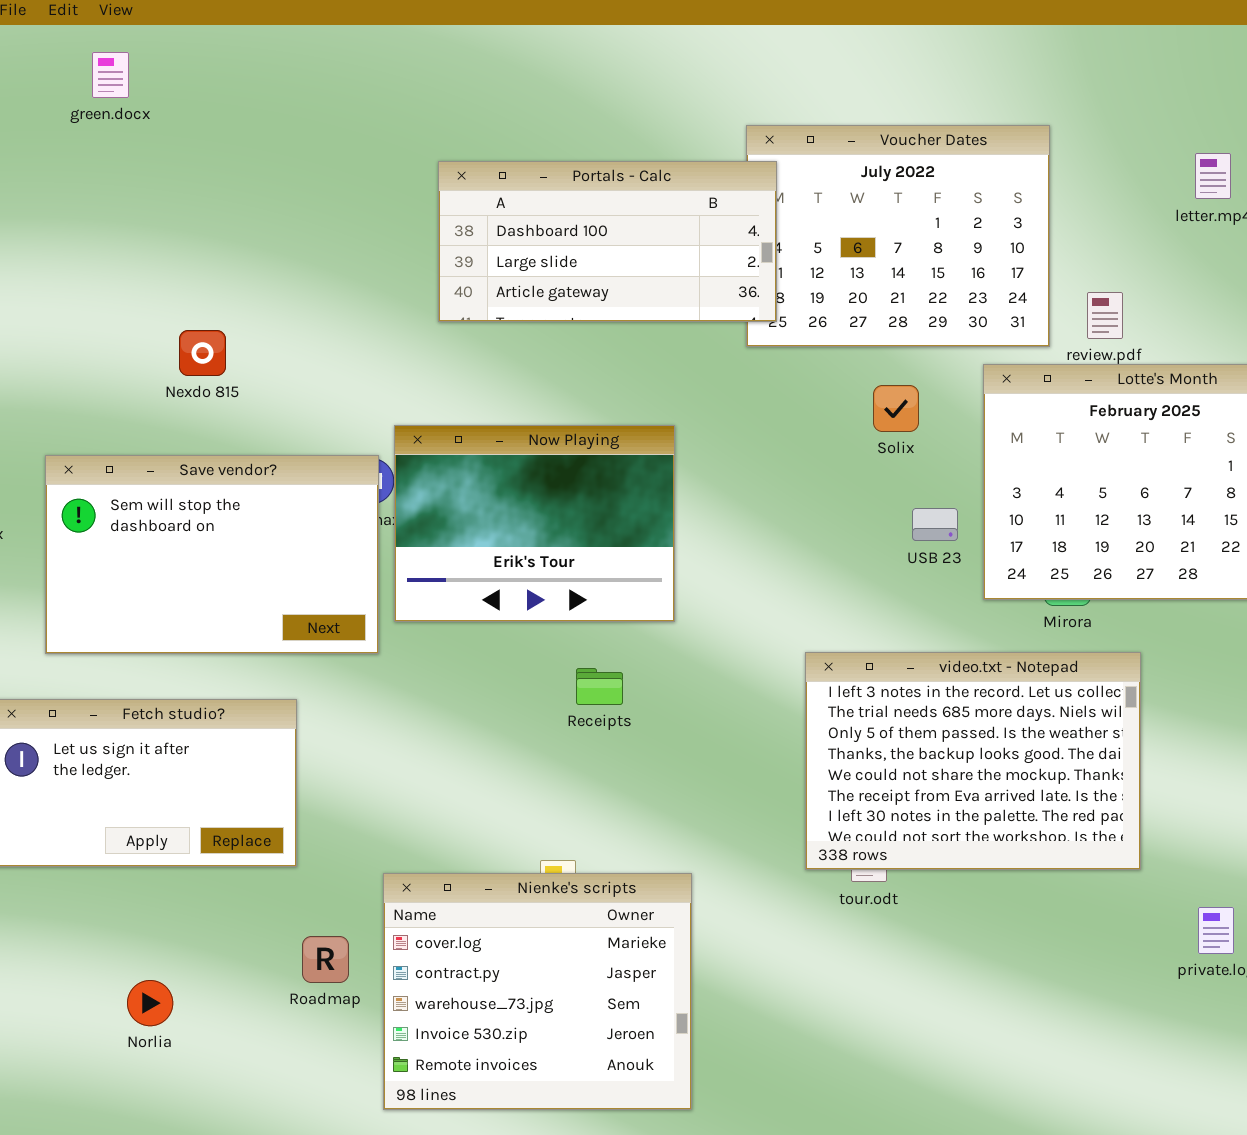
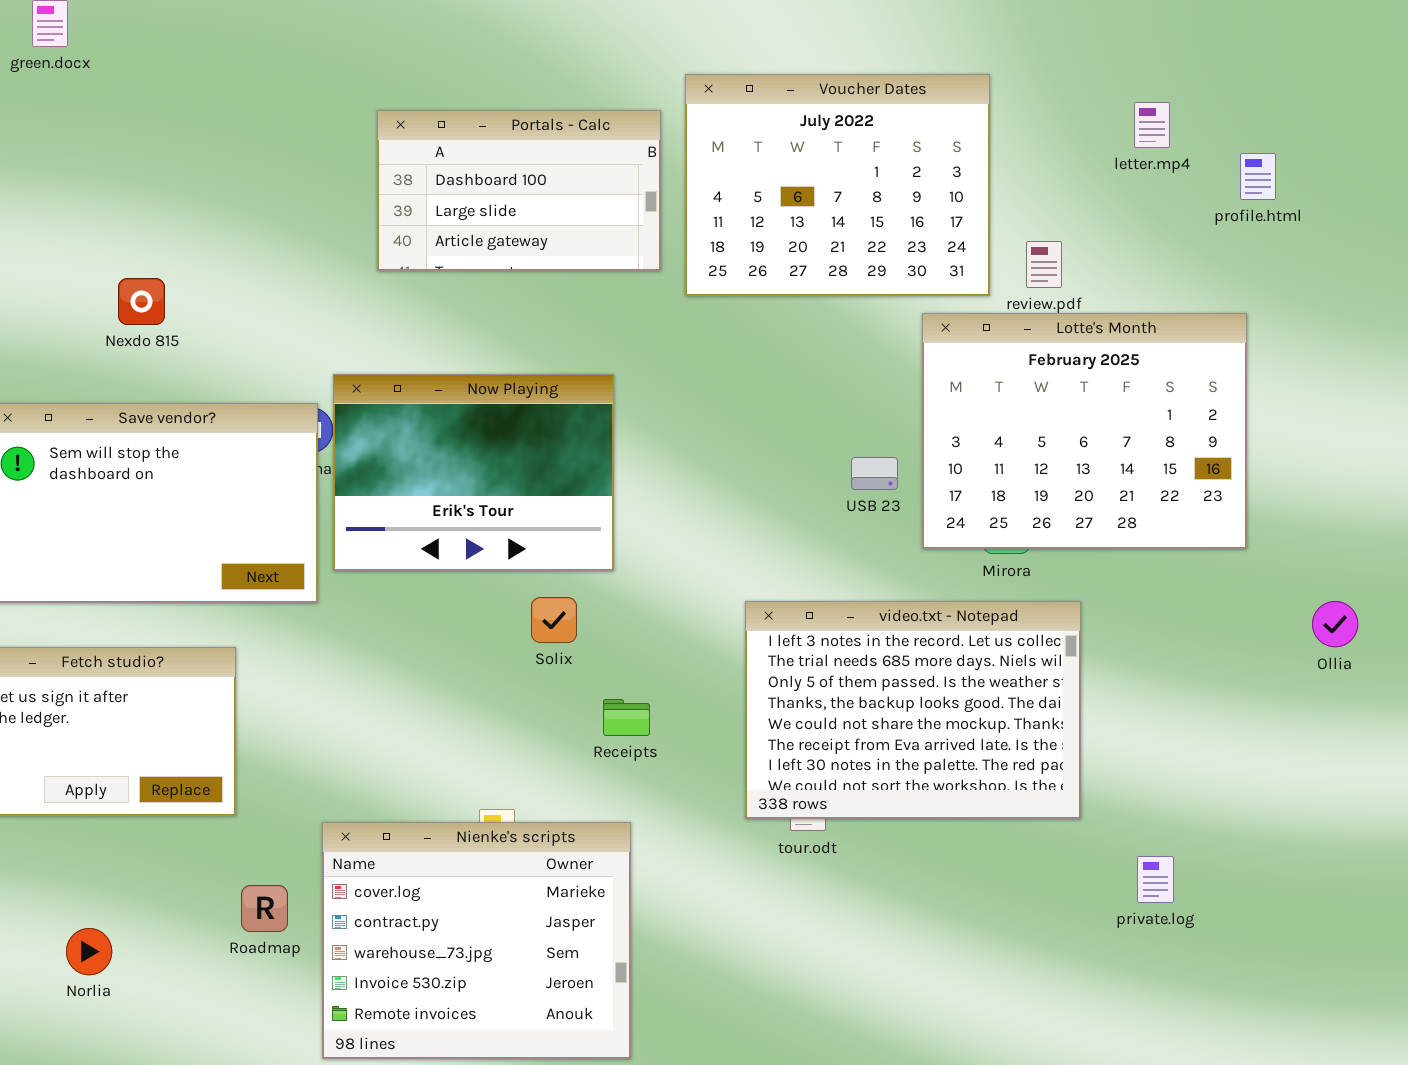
Portals - Calc: [438,161,777,322] -> [377,110,661,271], resized
Solix: [873,385,919,432] -> [531,597,577,643], moved
Receipts: [576,668,623,705] -> [603,699,650,736], moved

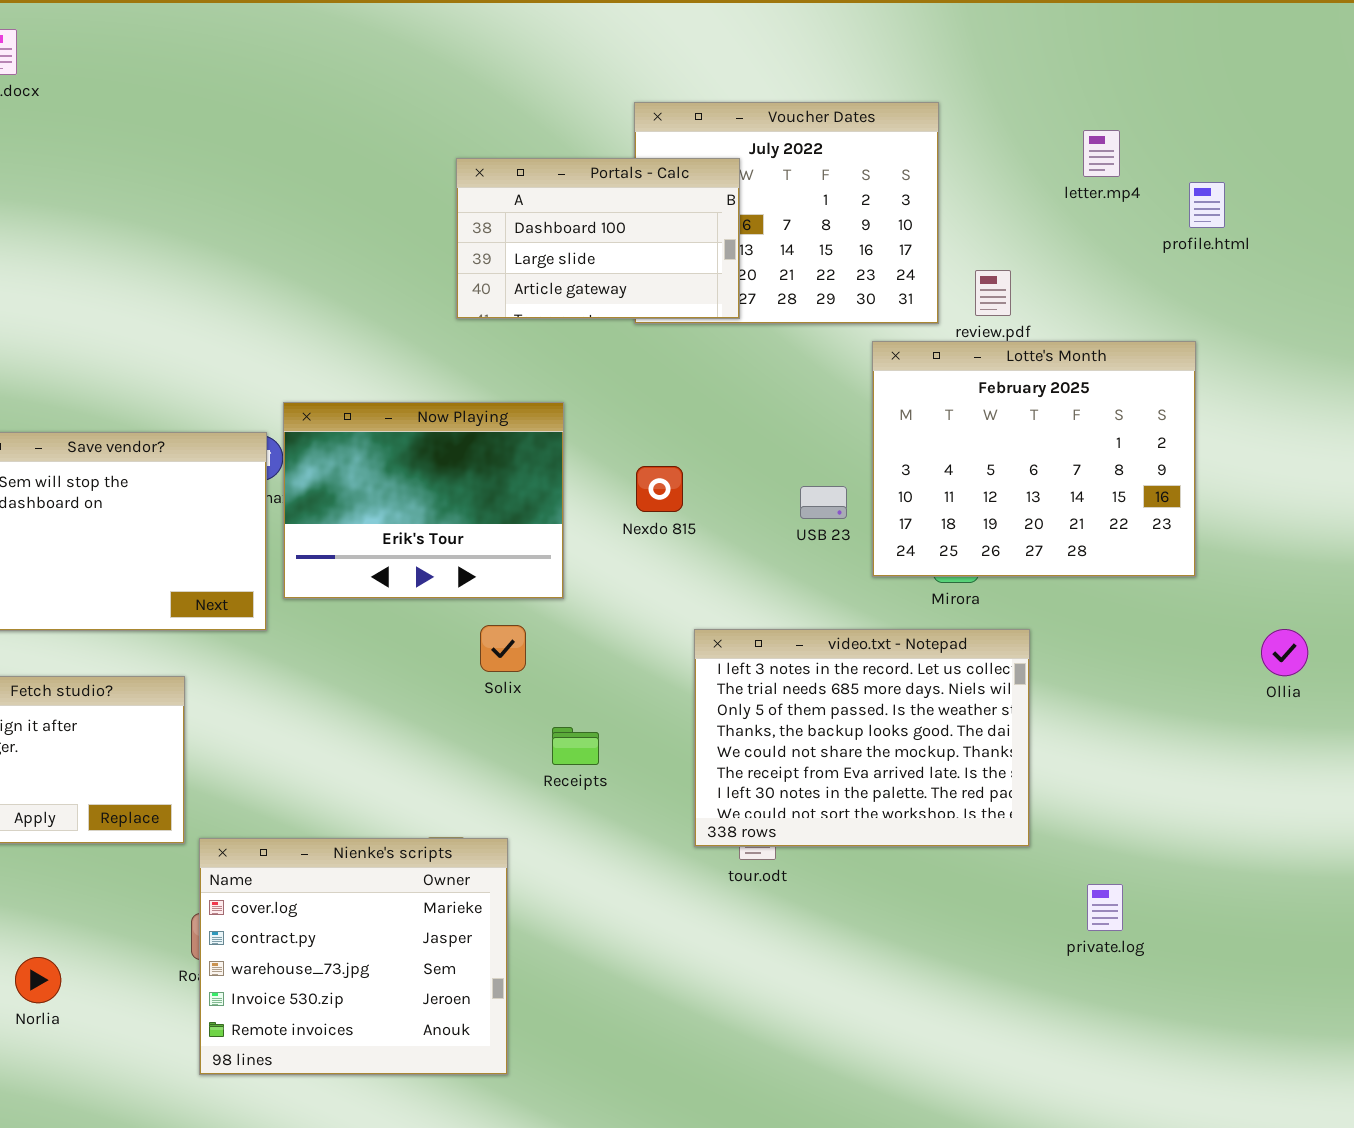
Portals - Calc: [377,110,661,271] -> [456,158,740,319], moved
Nexdo 815: [118,278,165,325] -> [636,466,683,512], moved
Nienke's scripts: [322,822,631,1059] -> [199,838,508,1075], moved

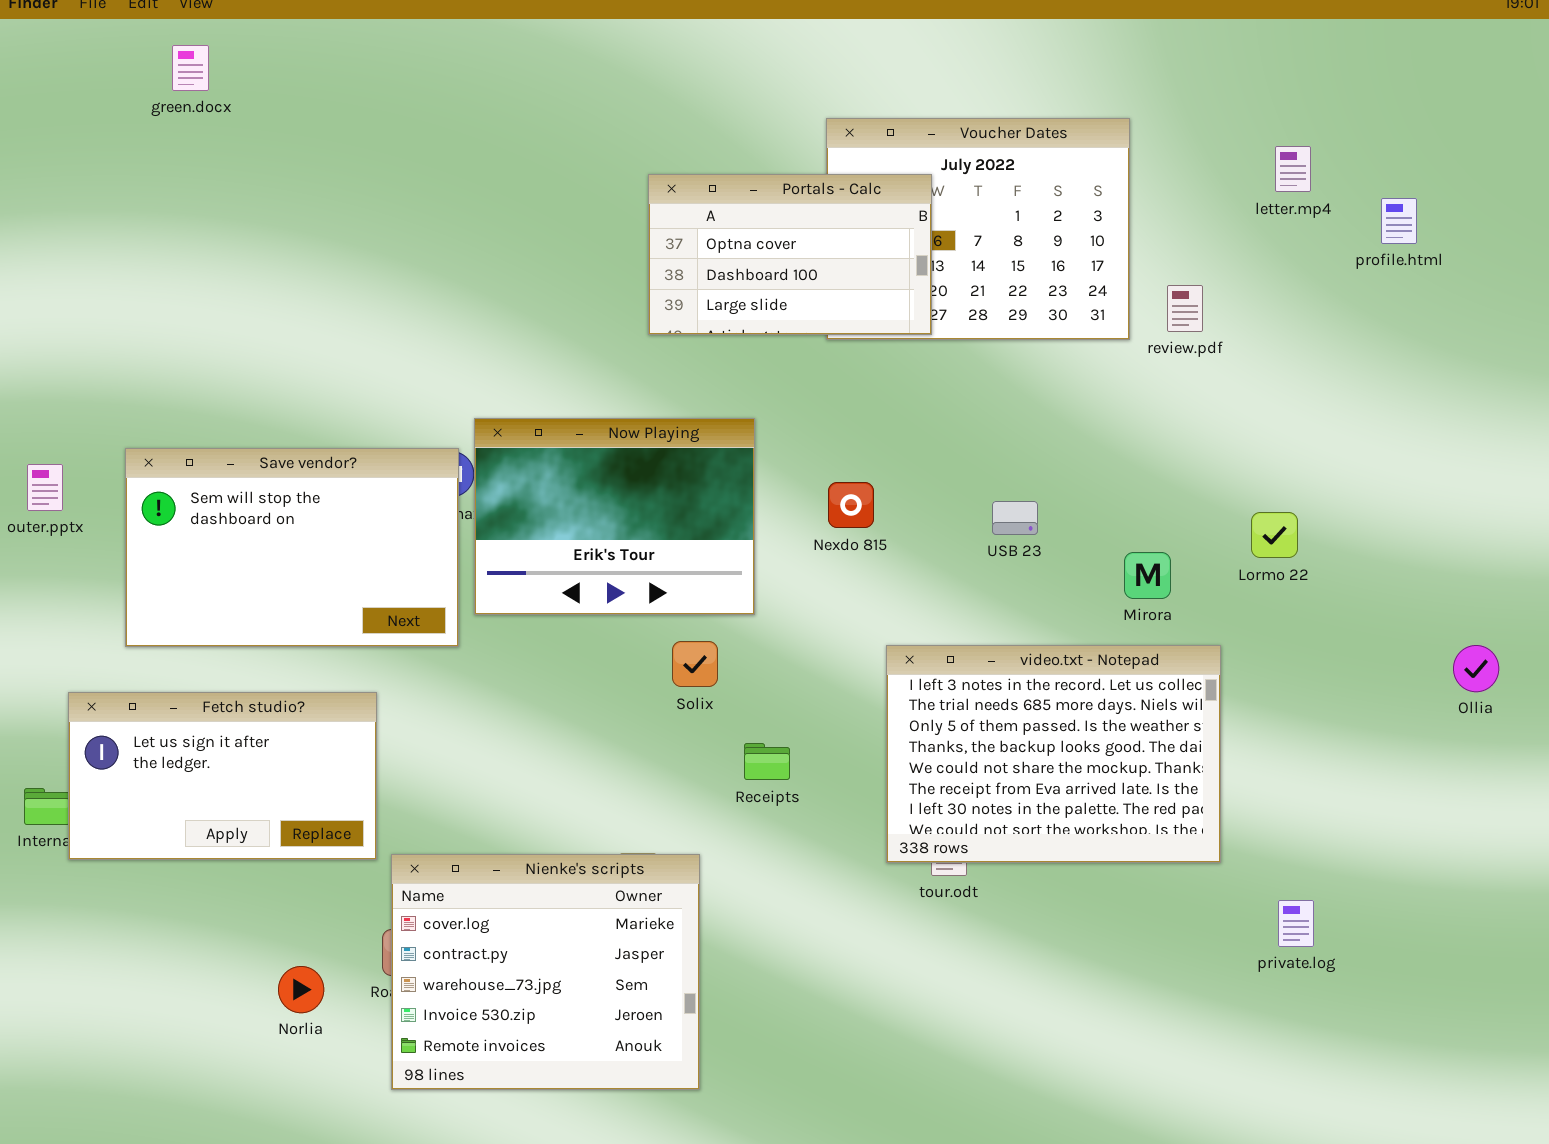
Portals - Calc: [456,158,740,319] -> [648,174,932,335], scrolled up 1 row
Lotte's Month: [872,341,1196,577] -> none, closed
Norlia: [15,957,61,1003] -> [278,966,324,1013], moved

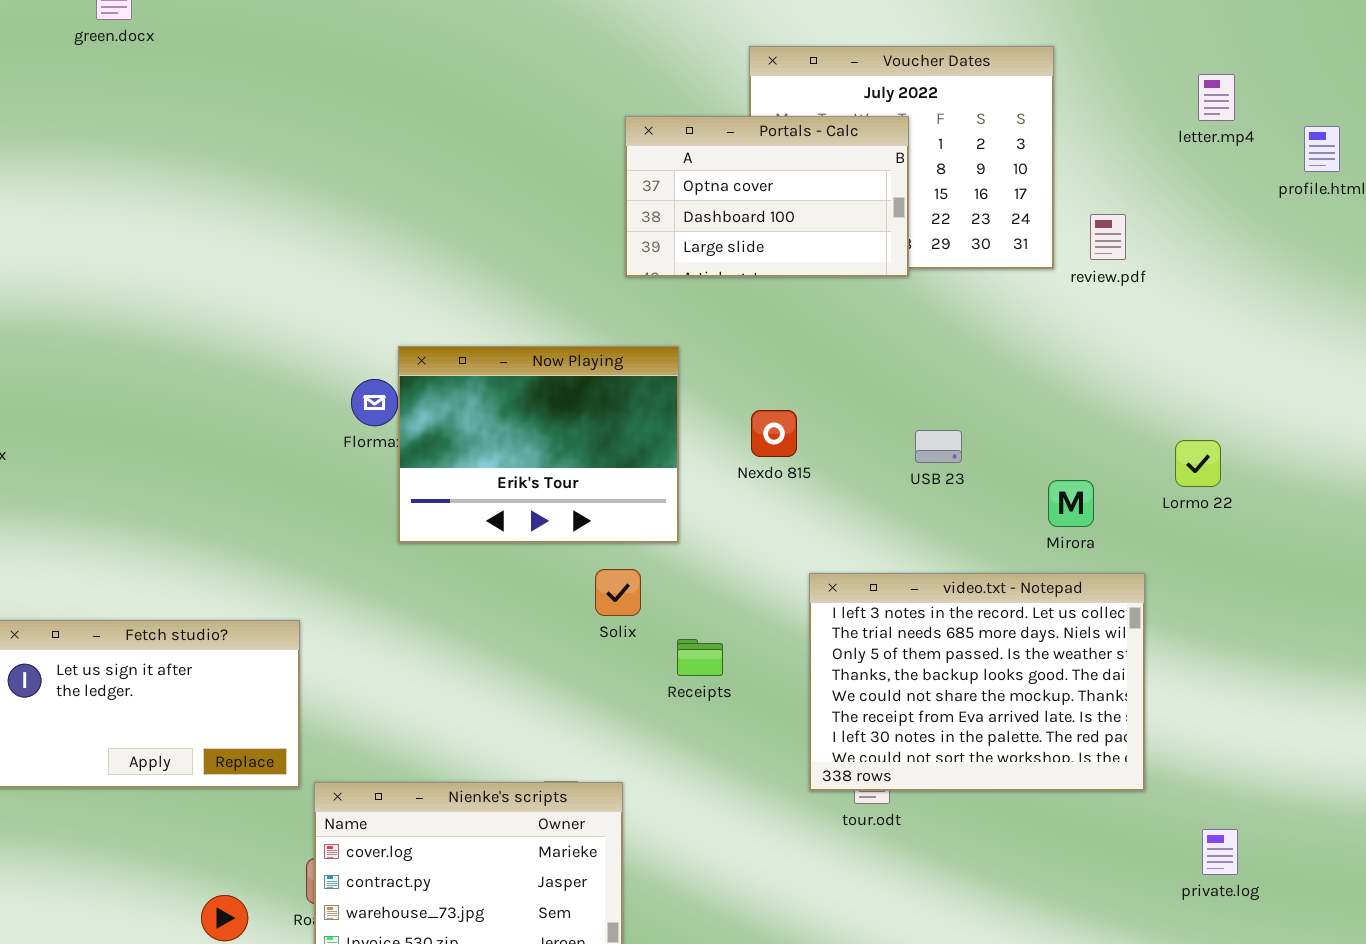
Portals - Calc: [648,174,932,335] -> [625,116,909,277], moved
Save vendor?: [125,448,459,647] -> none, closed
Receipts: [744,743,790,780] -> [677,639,723,676], moved

